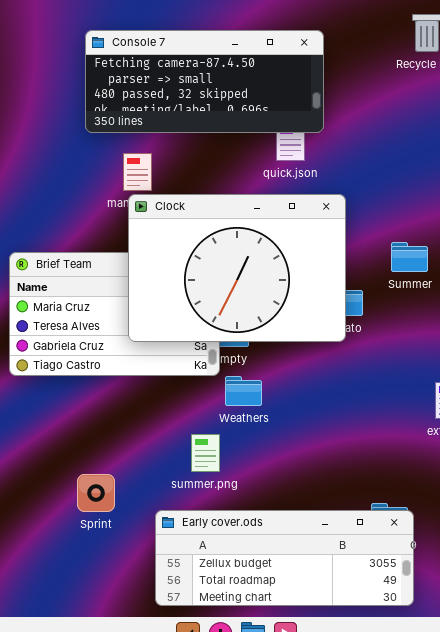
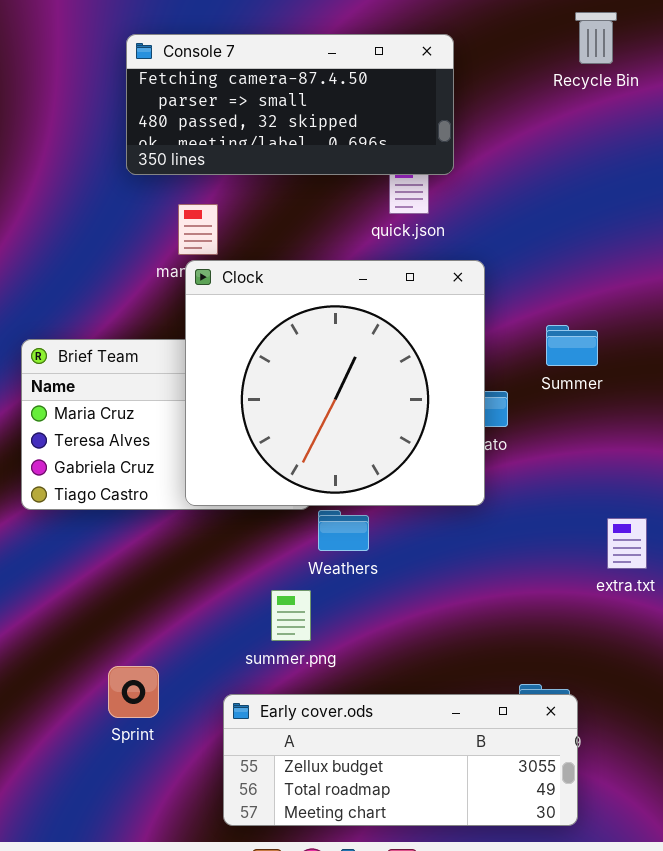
Clock: [128,194,346,342] -> [185,260,485,506], resized
Sprint: [77,474,115,512] -> [108,666,159,718], moved

